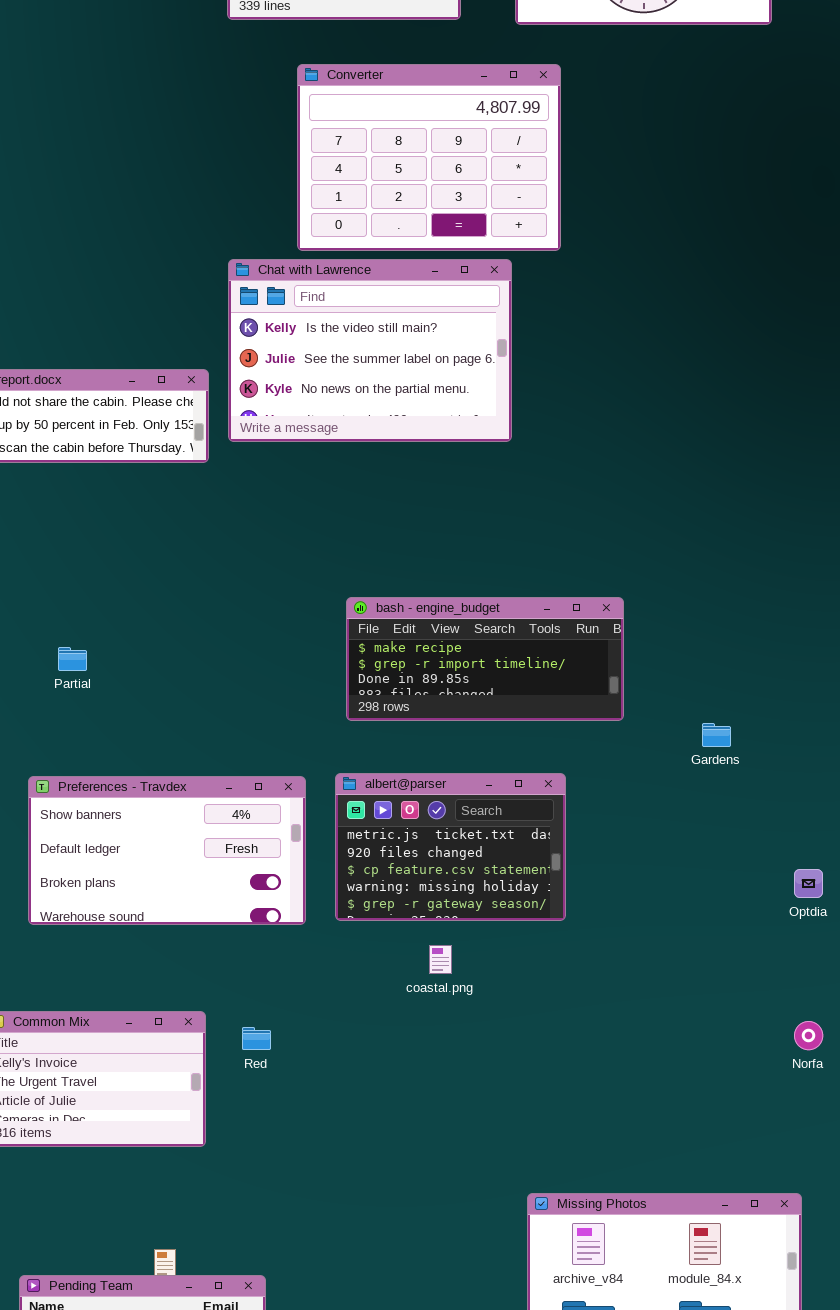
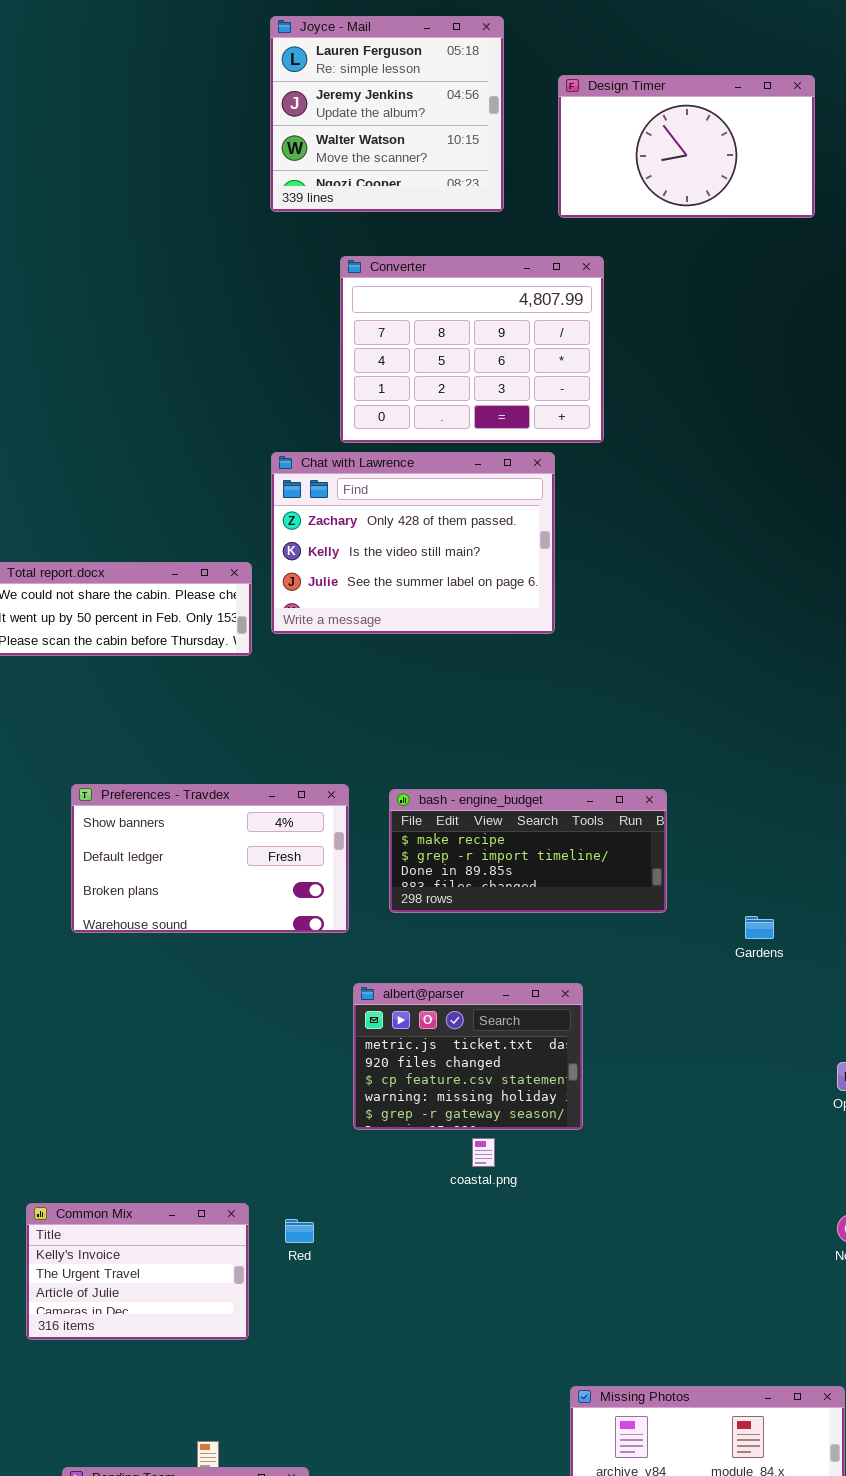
Chat with Lawrence: [228,259,512,442] -> [271,452,555,634], scrolled up 1 row
albert@parser: [335,773,566,921] -> [353,983,583,1130], moved
Preferences - Travdex: [28,776,306,925] -> [71,784,349,933], moved

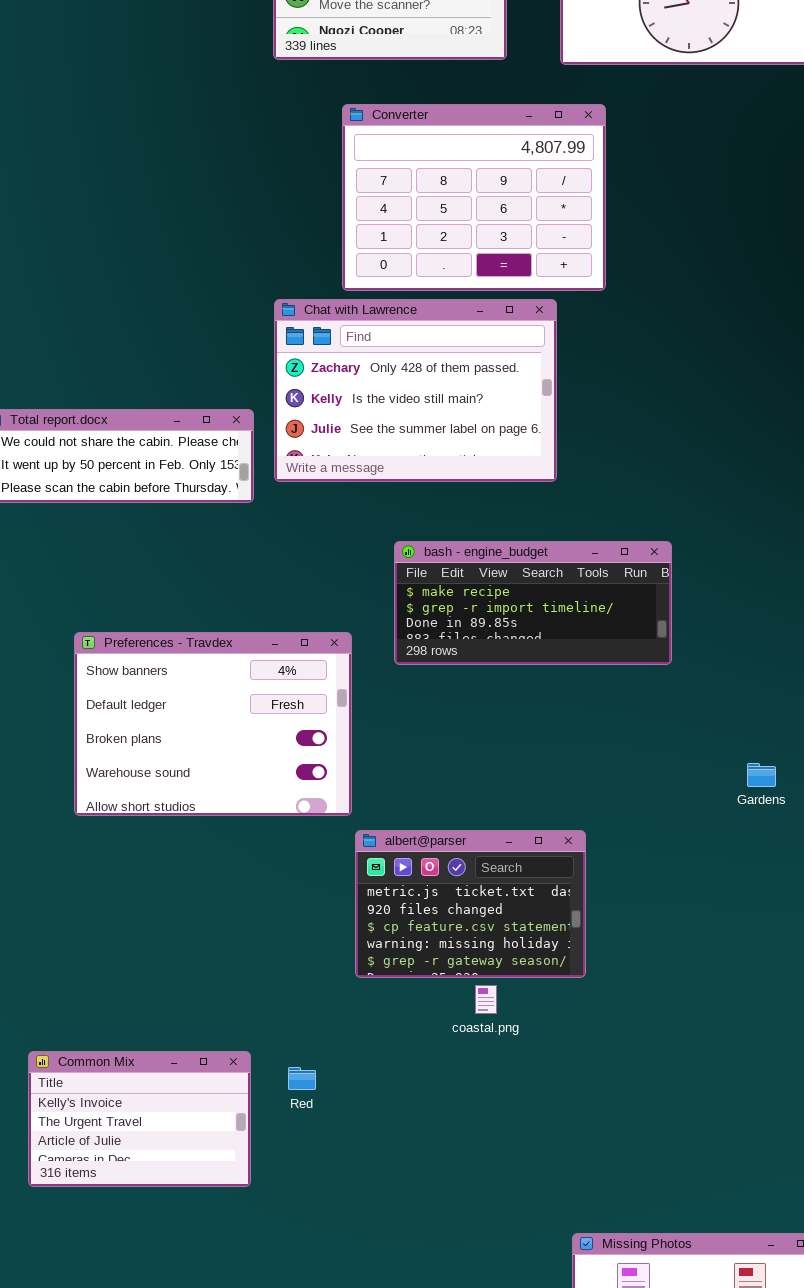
Preferences - Travdex: [71,784,349,933] -> [74,632,352,816], resized
bash - engine_budget: [389,789,667,913] -> [394,541,672,665], moved

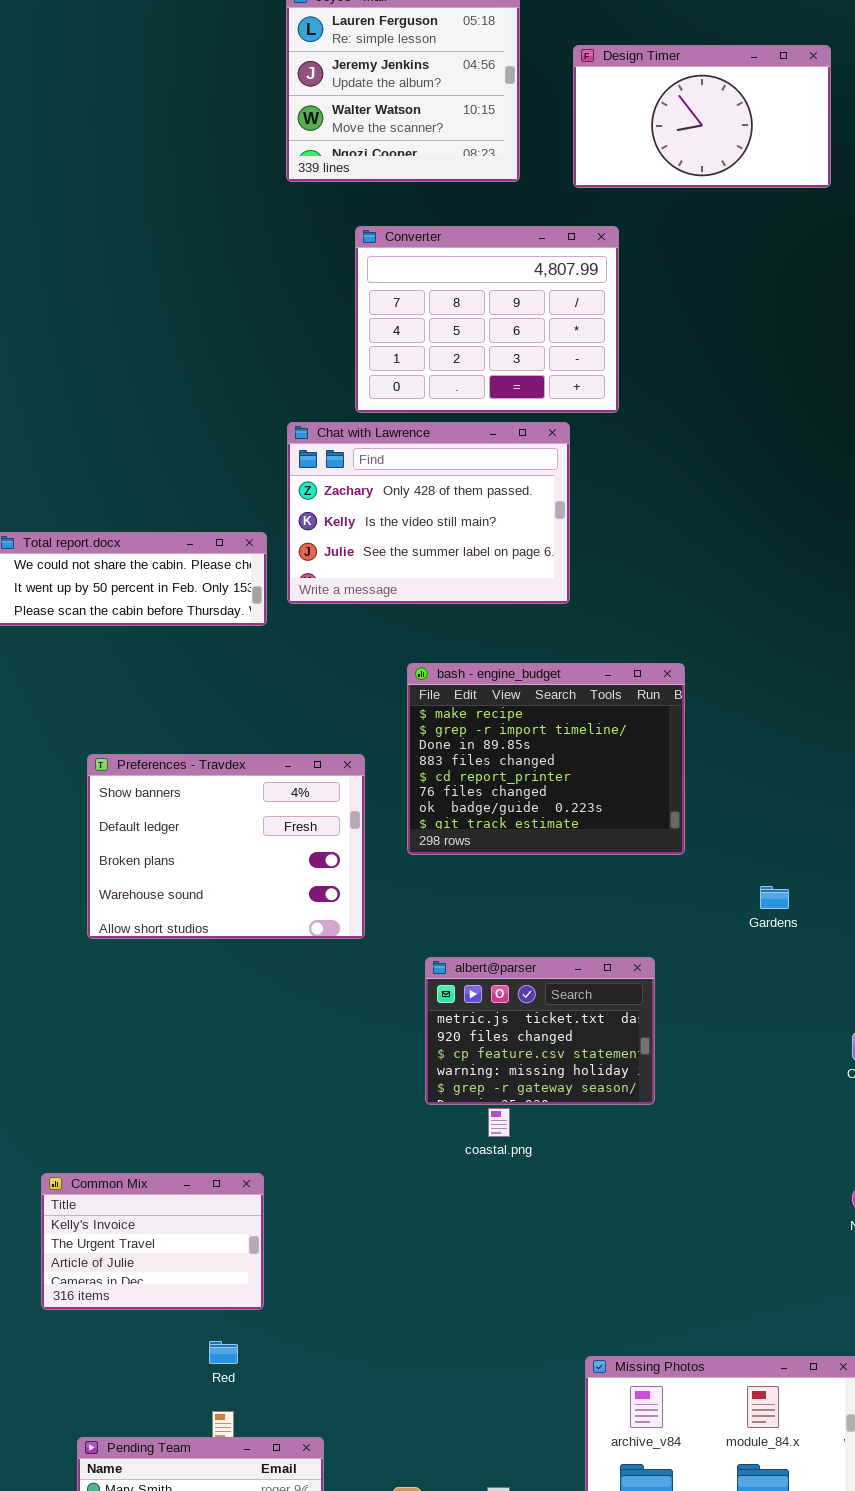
bash - engine_budget: [394,541,672,665] -> [407,663,685,855], resized
albert@parser: [355,830,586,978] -> [425,957,655,1105], moved
Red: [288,1067,316,1090] -> [209,1341,238,1364], moved

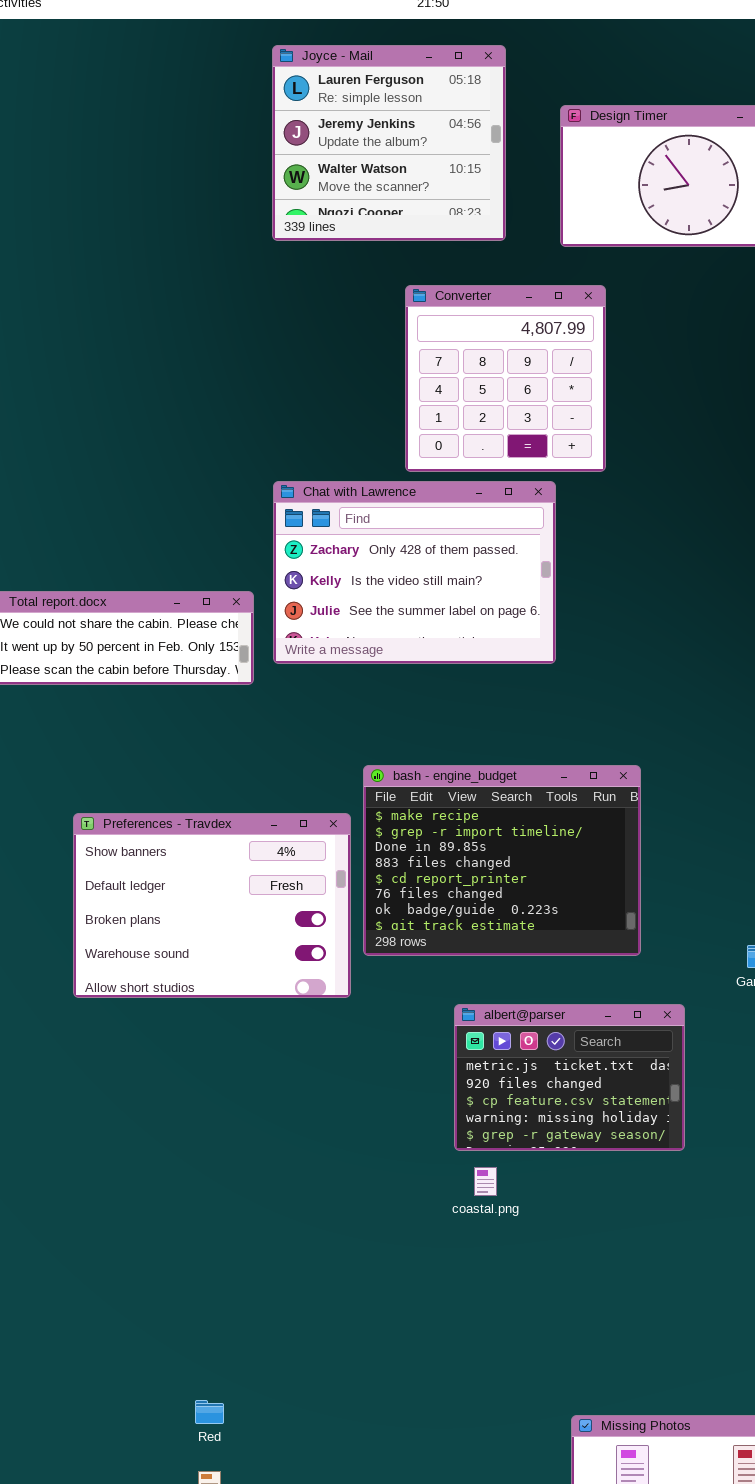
Converter: [355,226,619,413] -> [405,285,606,472], resized
bash - engine_budget: [407,663,685,855] -> [363,765,641,956], moved
albert@parser: [425,957,655,1105] -> [454,1004,685,1151], moved
Common Mix: [41,1173,264,1310] -> none, closed

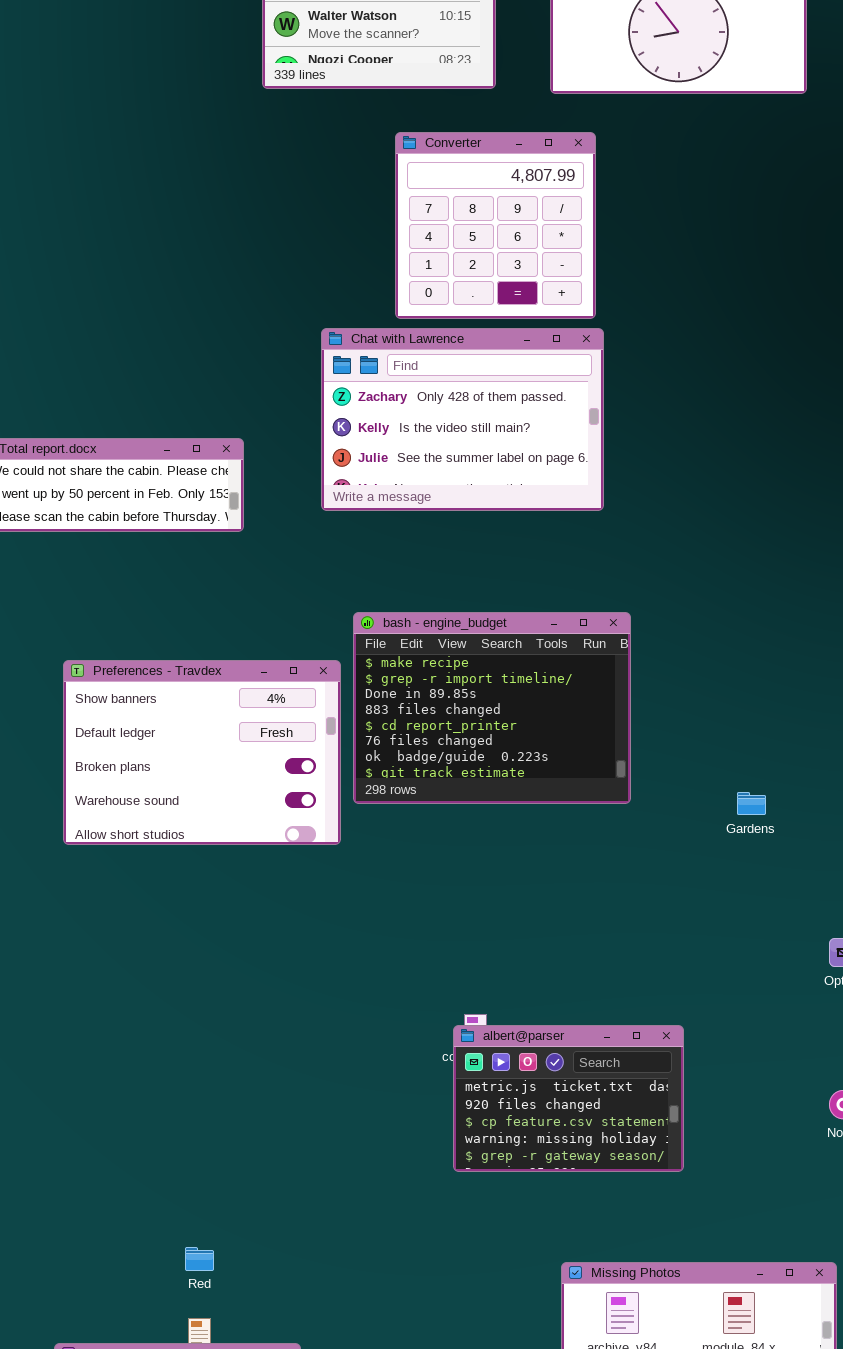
Chat with Lawrence: [273,481,556,664] -> [321,328,604,511], moved
albert@parser: [454,1004,685,1151] -> [453,1025,684,1172], moved

